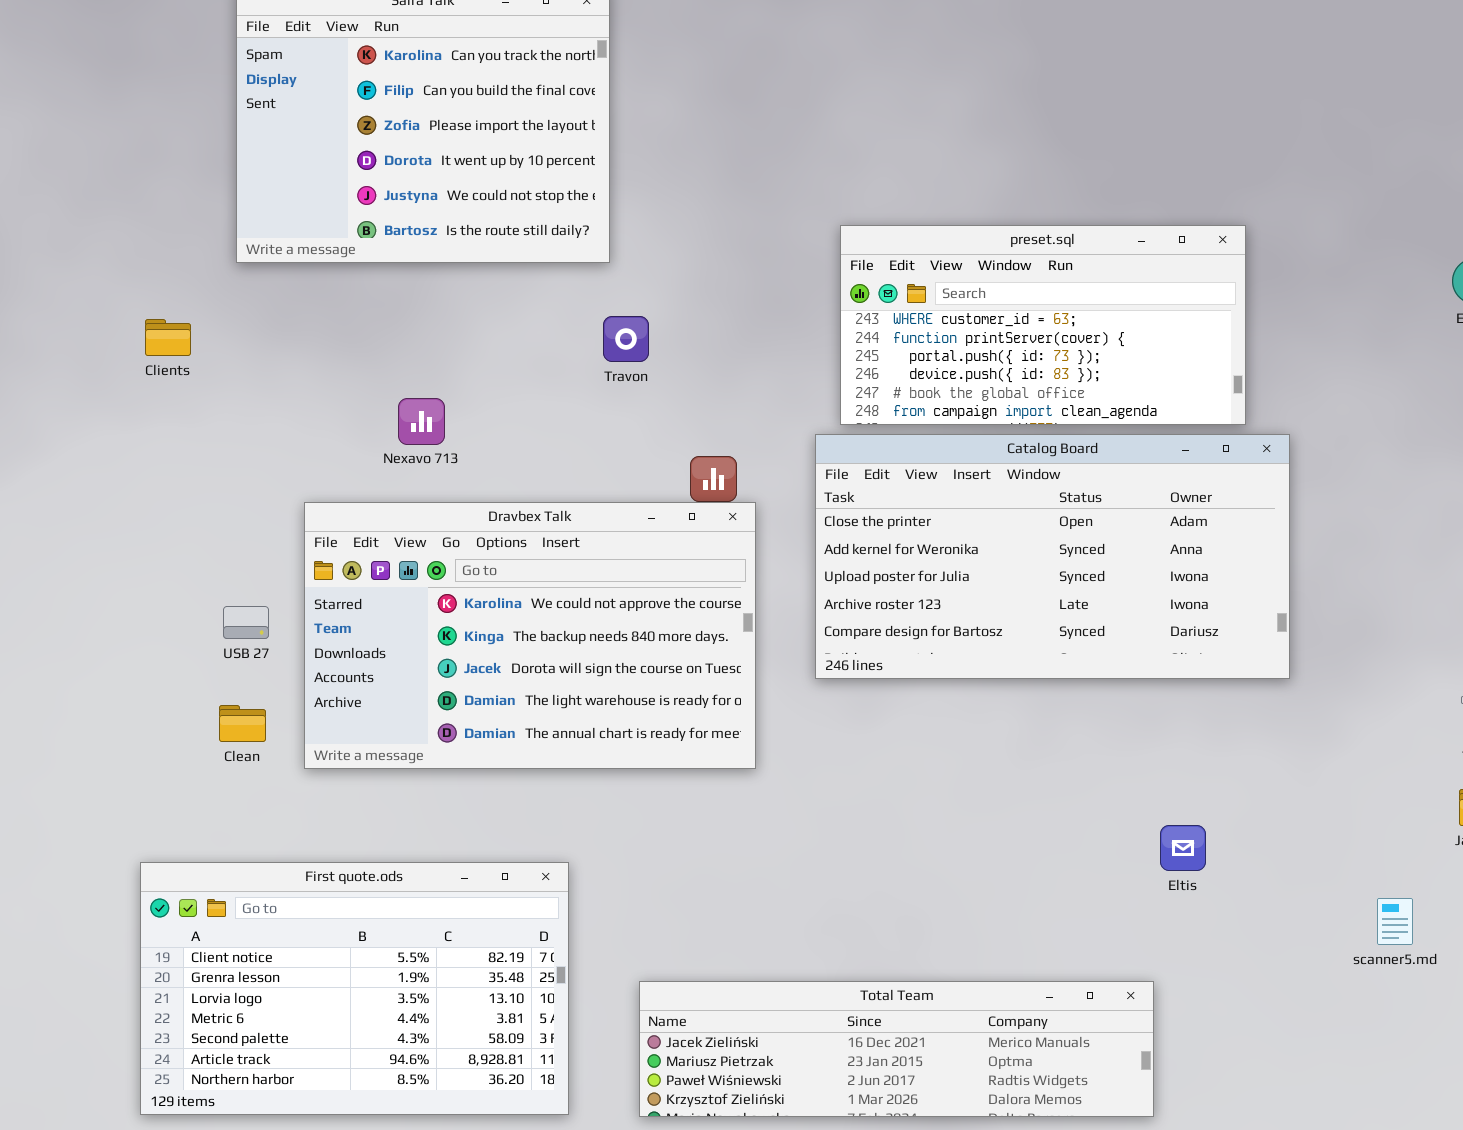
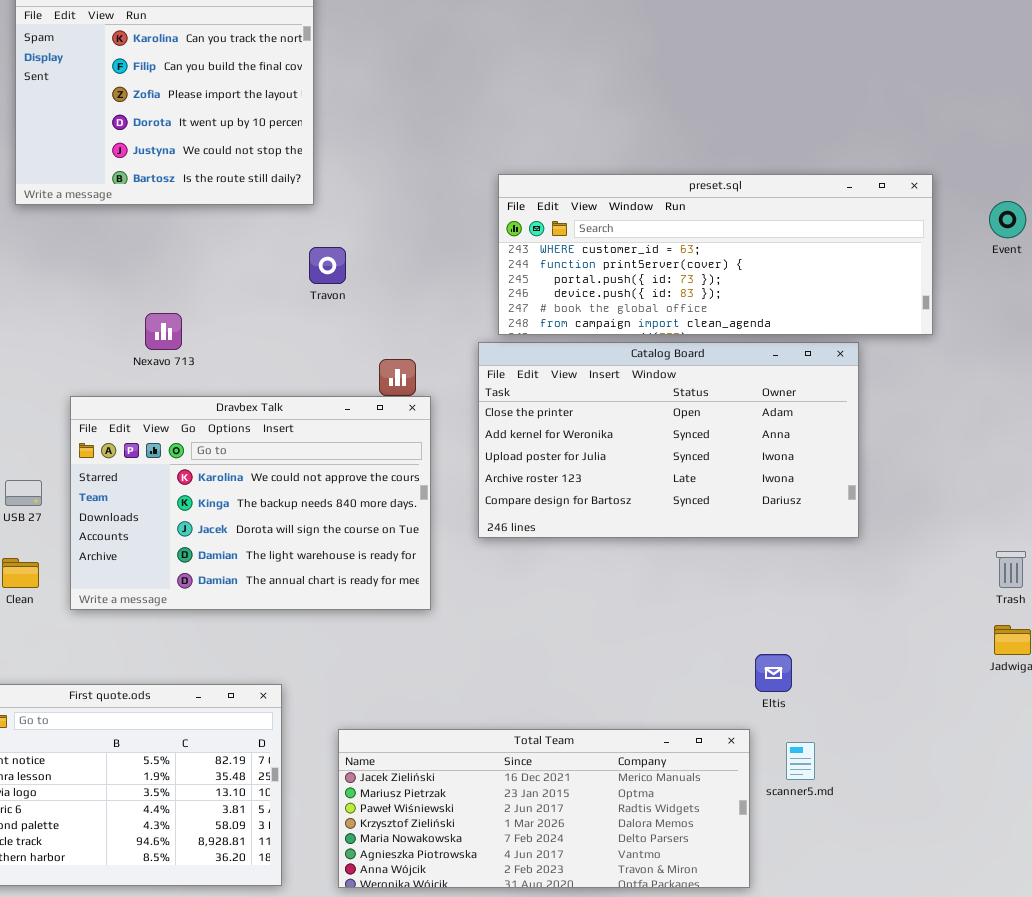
preset.sql: [840,225,1246,425] -> [498,174,933,335], resized
scanner5.md: [1377,898,1413,945] -> [786,742,815,780], moved
Total Team: [639,981,1154,1117] -> [338,729,750,888], resized

